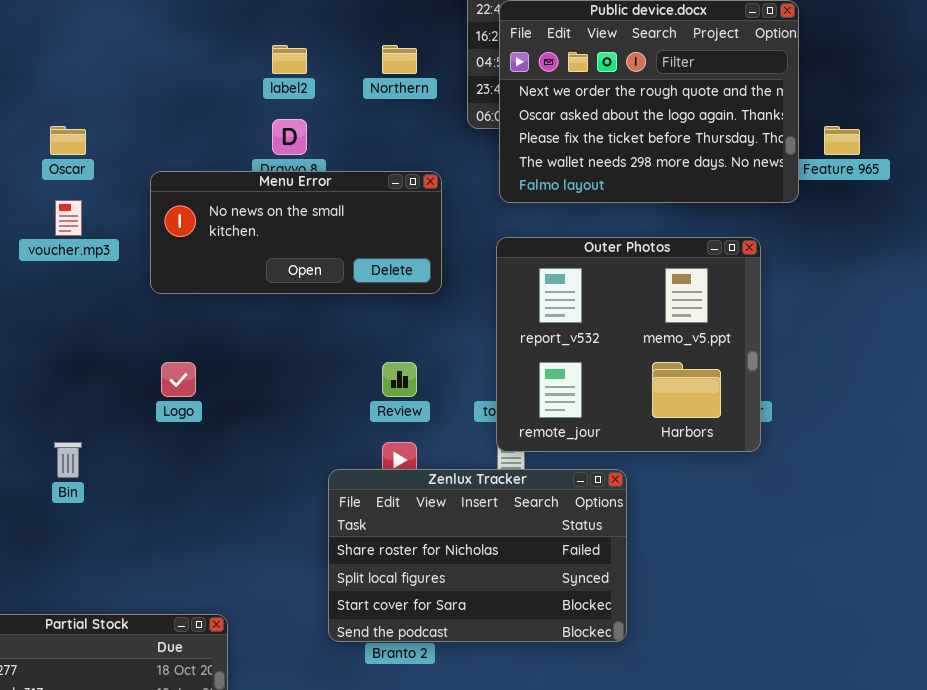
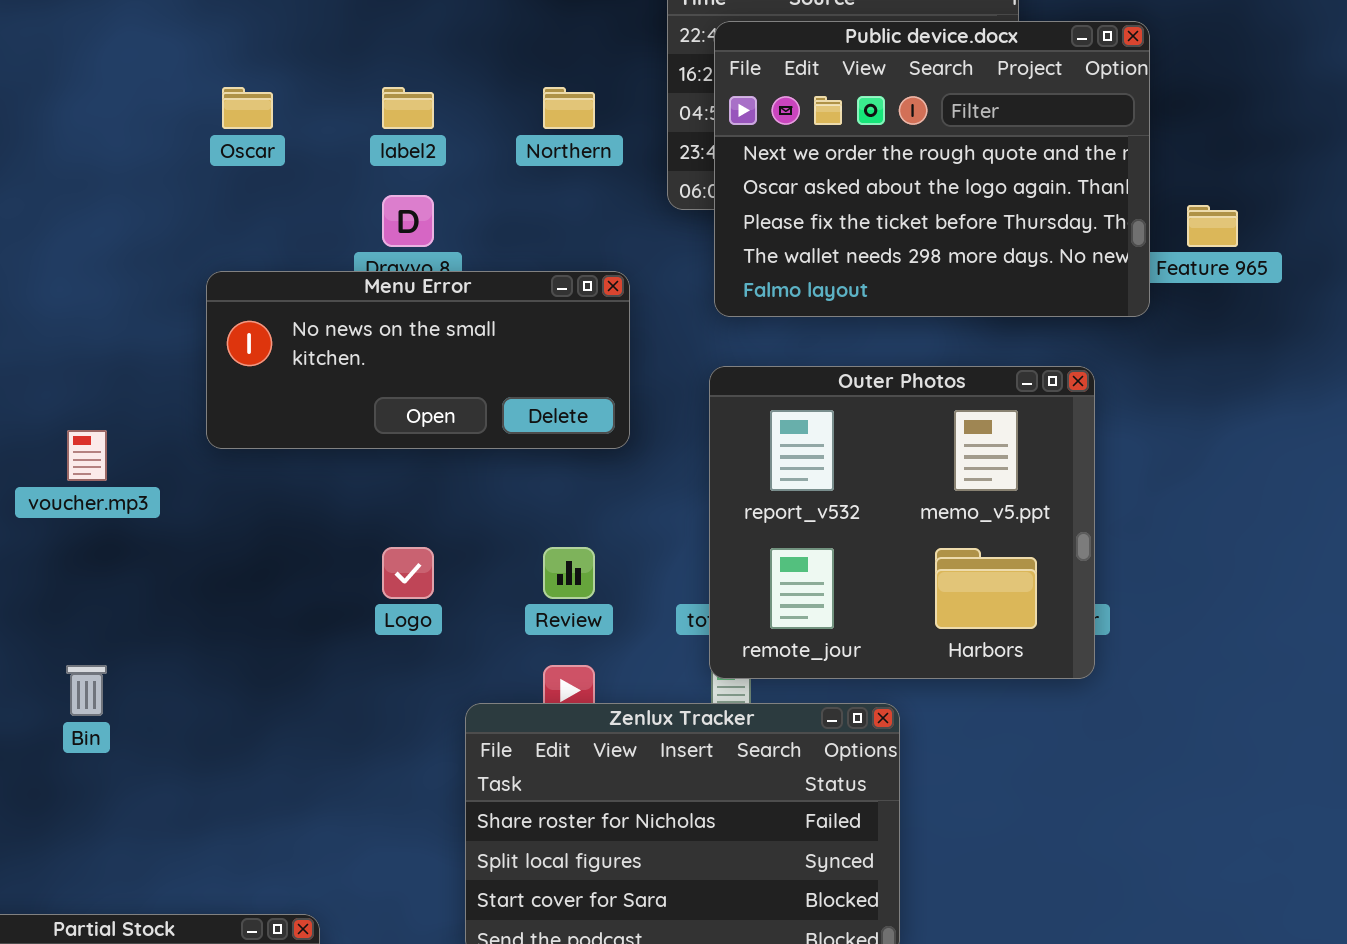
Oscar: [50,126,86,155] -> [222,87,273,129], moved
voucher.mp3: [55,200,82,236] -> [67,430,107,481], moved
Logo: [161,362,196,397] -> [382,547,434,599], moved

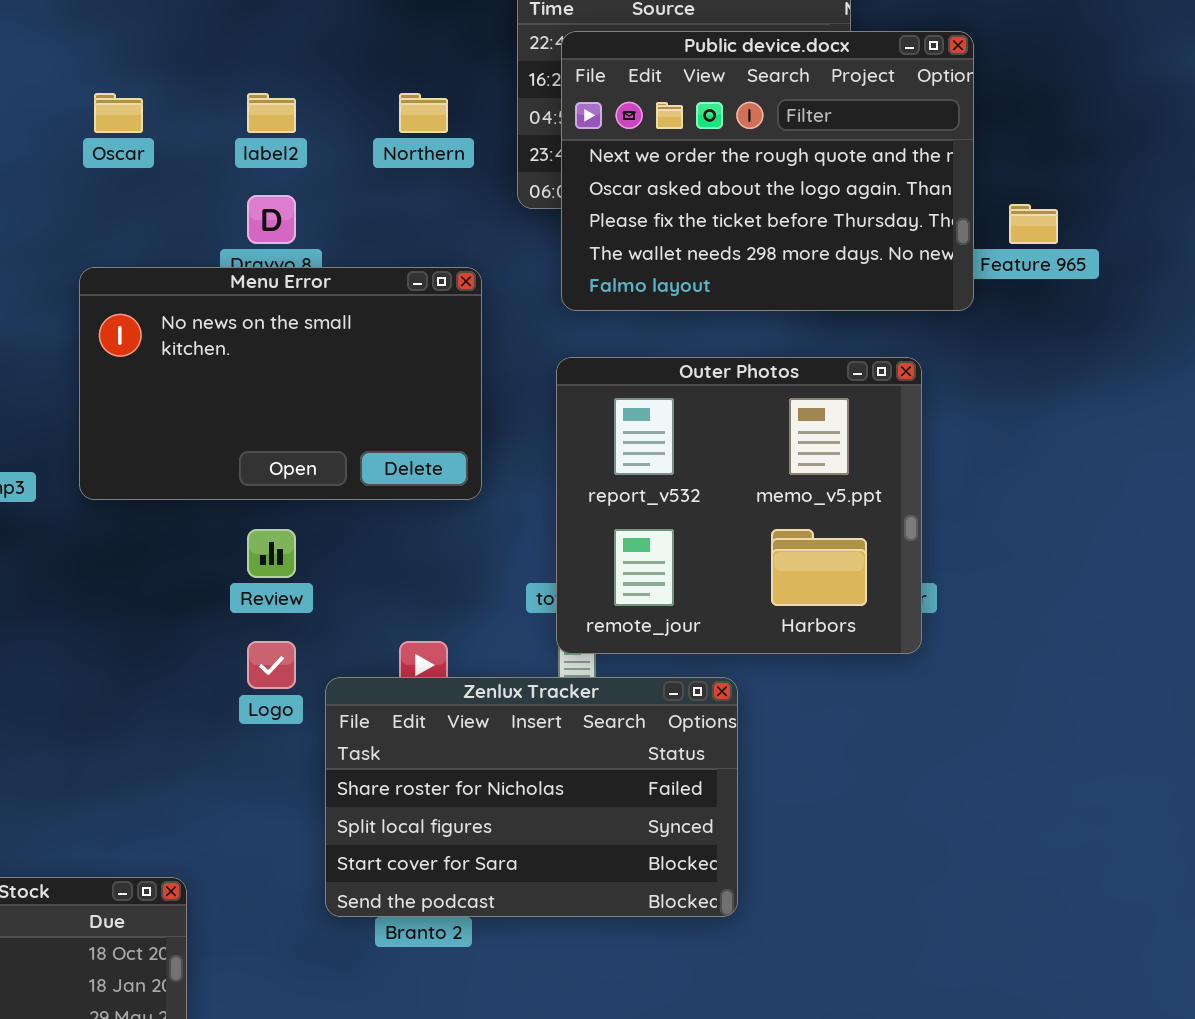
Menu Error: [206,271,630,449] -> [79,267,482,500], resized
Logo: [382,547,434,599] -> [247,641,296,689], moved
Review: [543,547,595,599] -> [247,529,296,578], moved

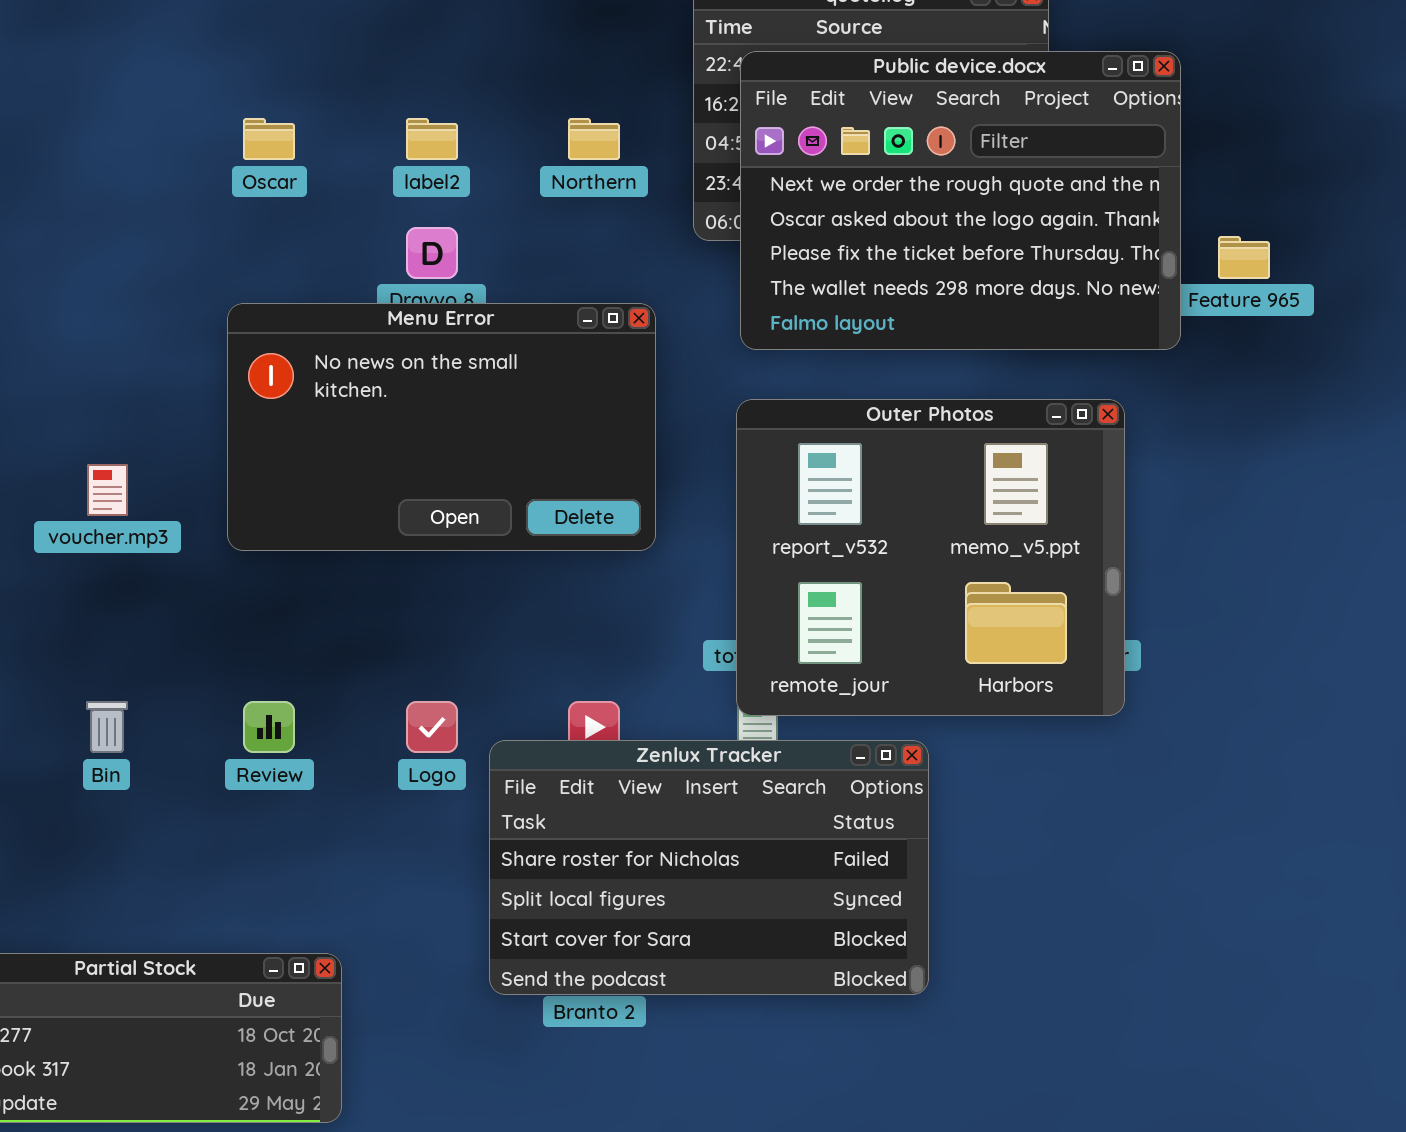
Review: [247,529,296,578] -> [243,701,295,753], moved

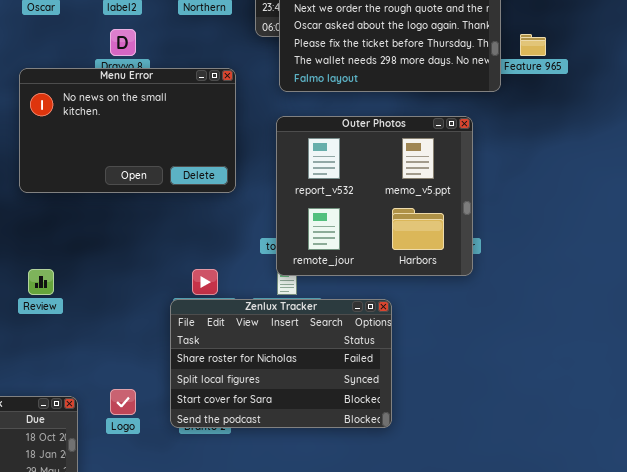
Logo: [406,701,458,753] -> [110,389,136,415], moved
Zenlux Tracker: [489,740,929,995] -> [170,299,392,428], moved

